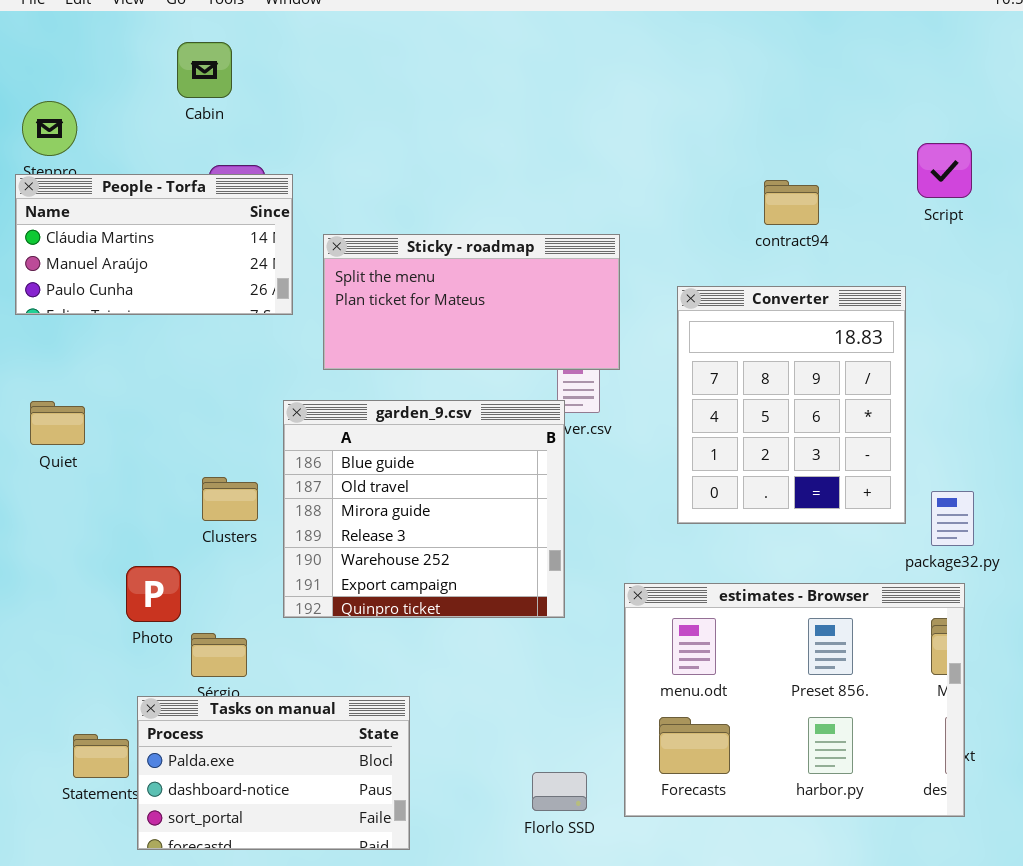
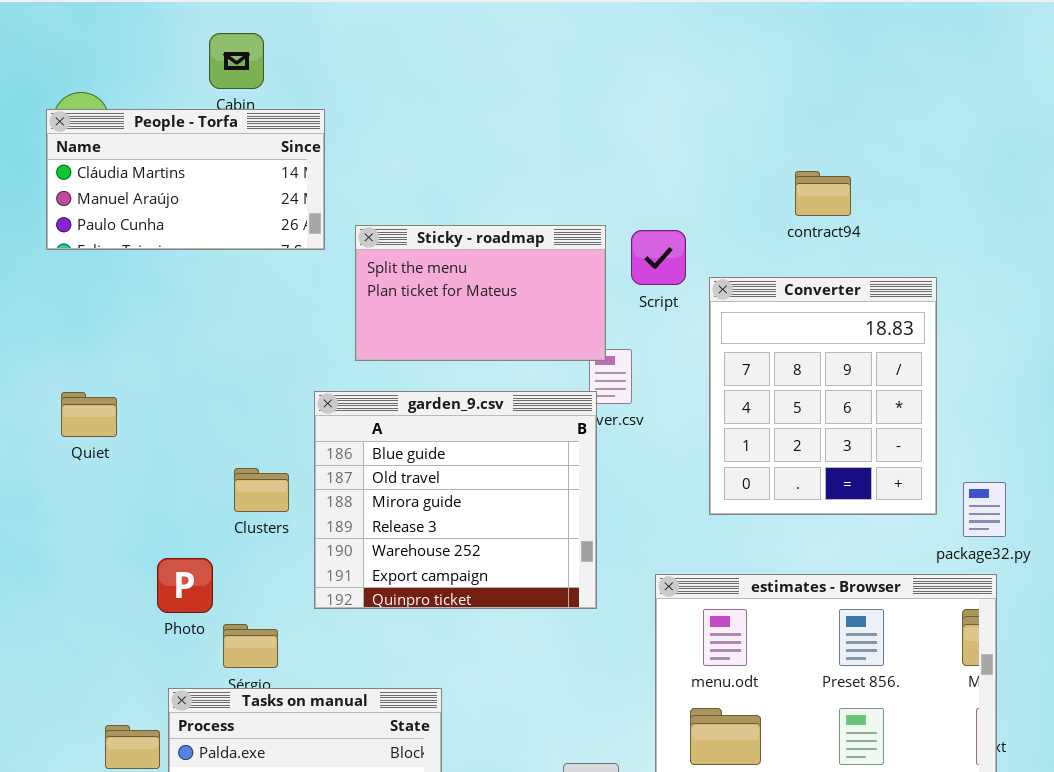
Script: [917,143,972,198] -> [631,230,686,285], moved
People - Torfa: [15,174,293,315] -> [46,109,325,250], moved
Sticky - roadmap: [323,234,620,370] -> [355,225,606,361], resized

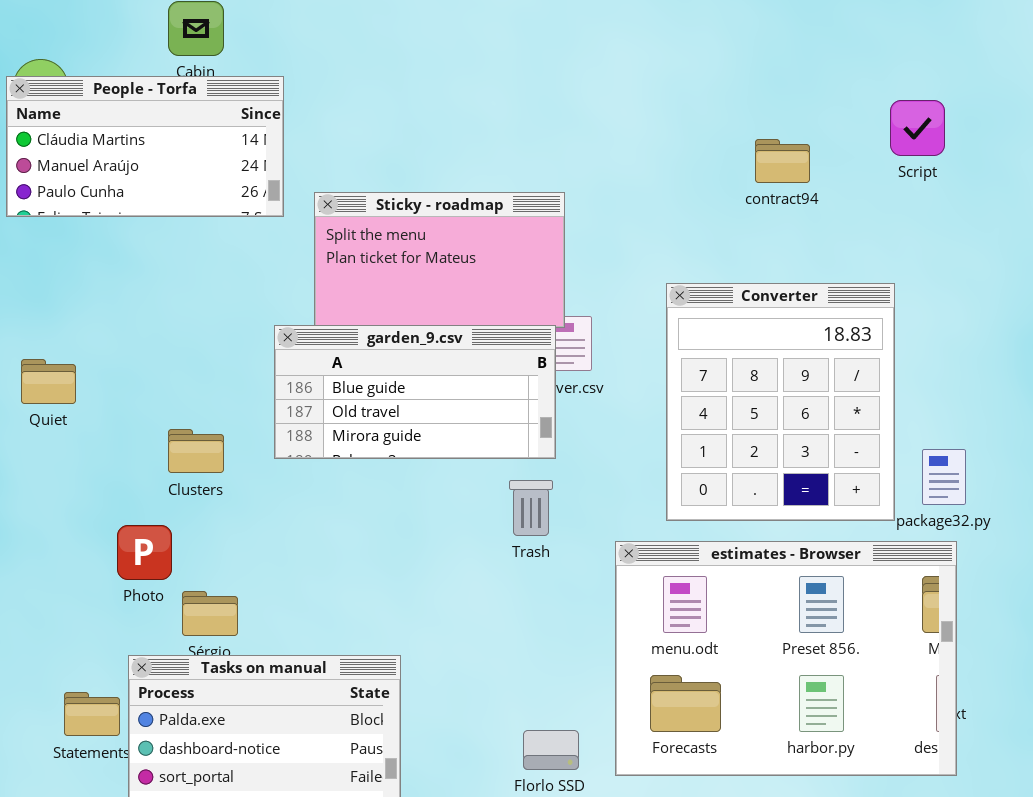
Script: [631,230,686,285] -> [890,100,945,156], moved
Converter: [709,277,937,515] -> [666,283,895,521], moved
garden_9.csv: [314,391,597,609] -> [274,325,556,459], moved, resized
Clusters: [234,468,289,512] -> [168,429,224,473], moved

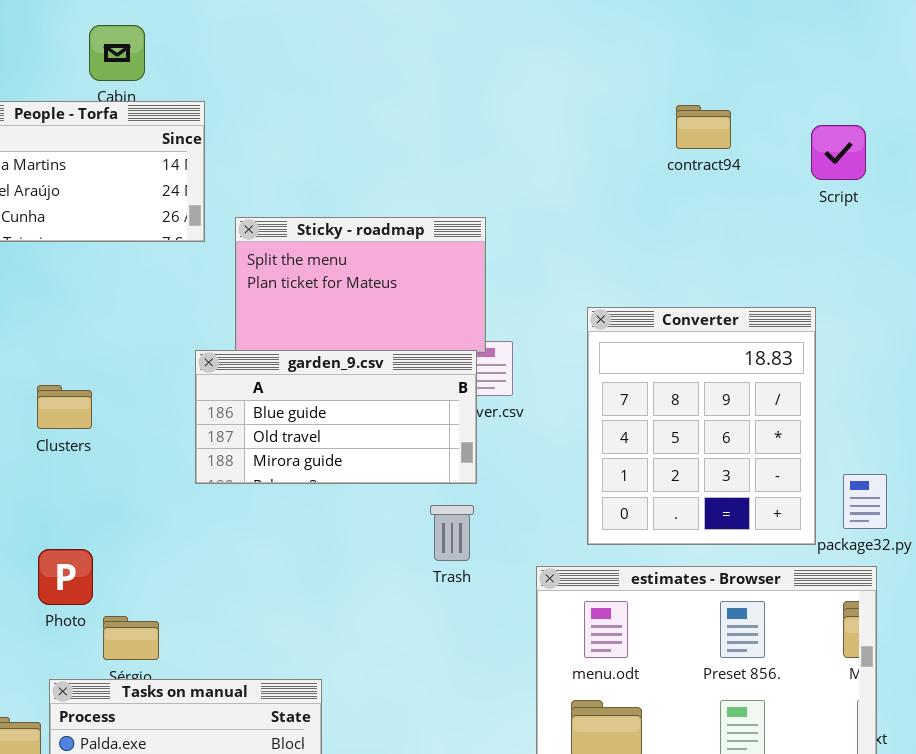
contract94: [755,139,810,183] -> [676,105,731,149], moved
Clusters: [168,429,224,473] -> [37,385,92,429], moved

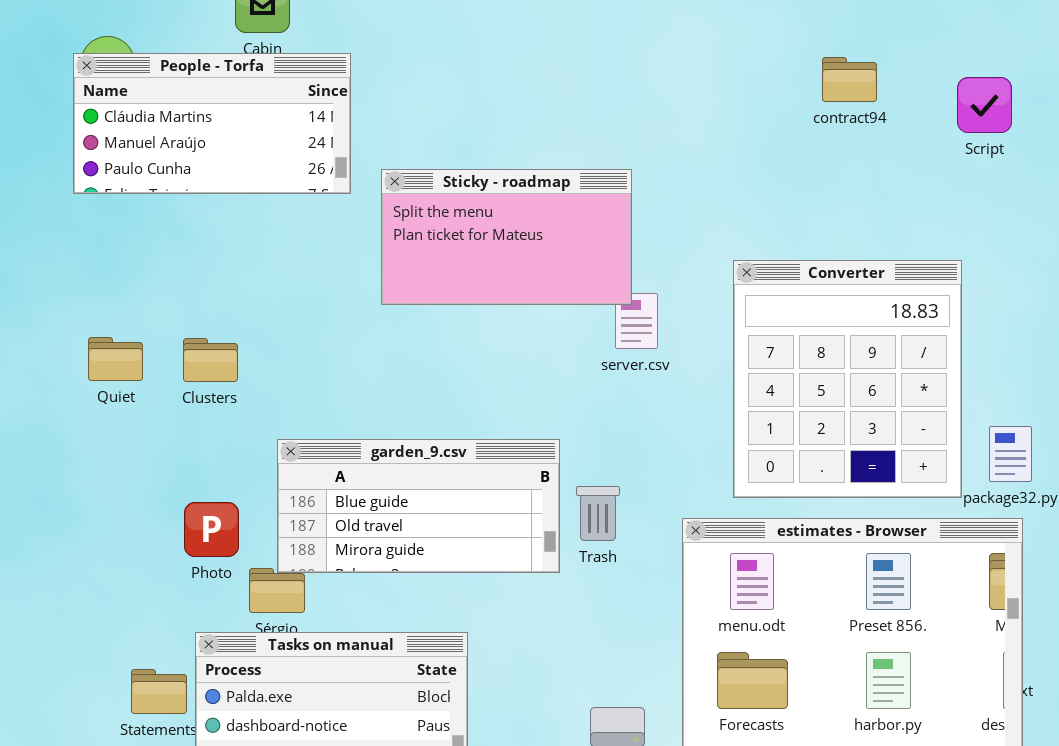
garden_9.csv: [195,350,477,484] -> [277,439,560,573], moved
Trash: [430,505,474,561] -> [576,486,620,541], moved

